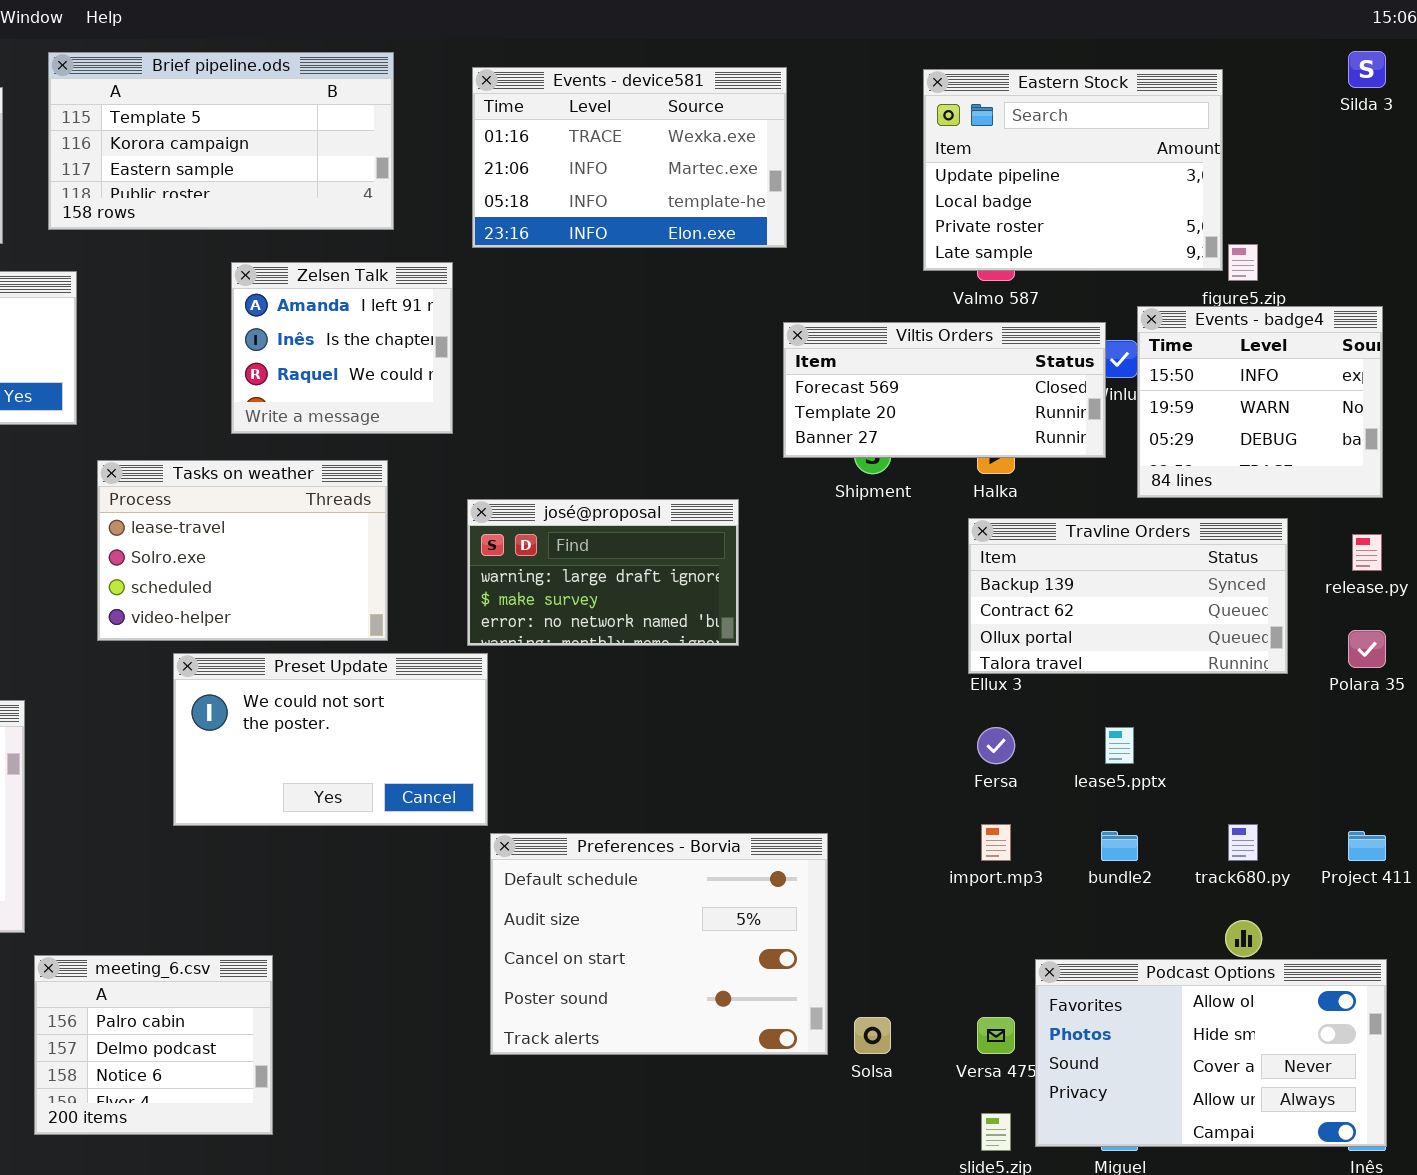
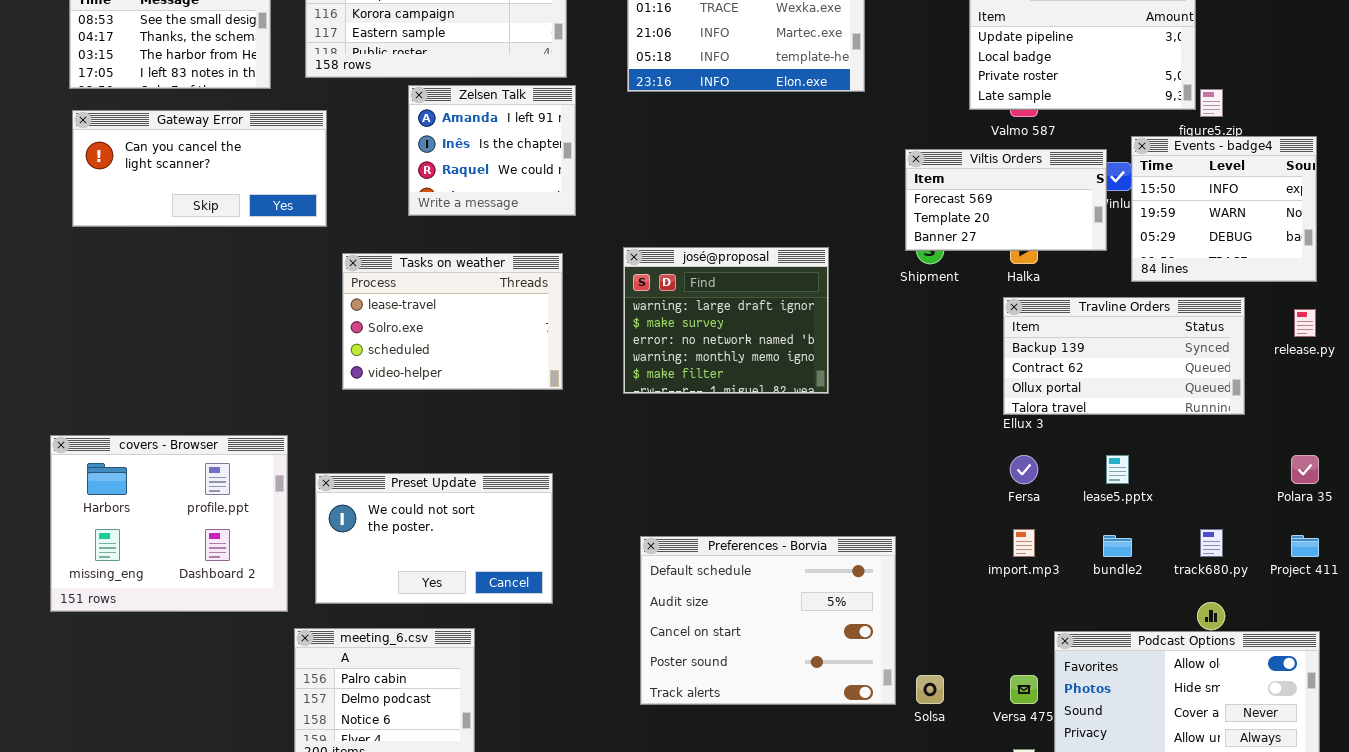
Zelsen Talk: [231,262,453,434] -> [408,85,576,216], moved
Viltis Orders: [783,322,1106,458] -> [905,149,1107,251], resized
josé@proposal: [467,499,739,646] -> [623,247,829,394], resized
Polara 35: [1348,630,1386,668] -> [1291,455,1319,484], moved
Preset Update: [173,653,488,826] -> [315,473,553,604], moved

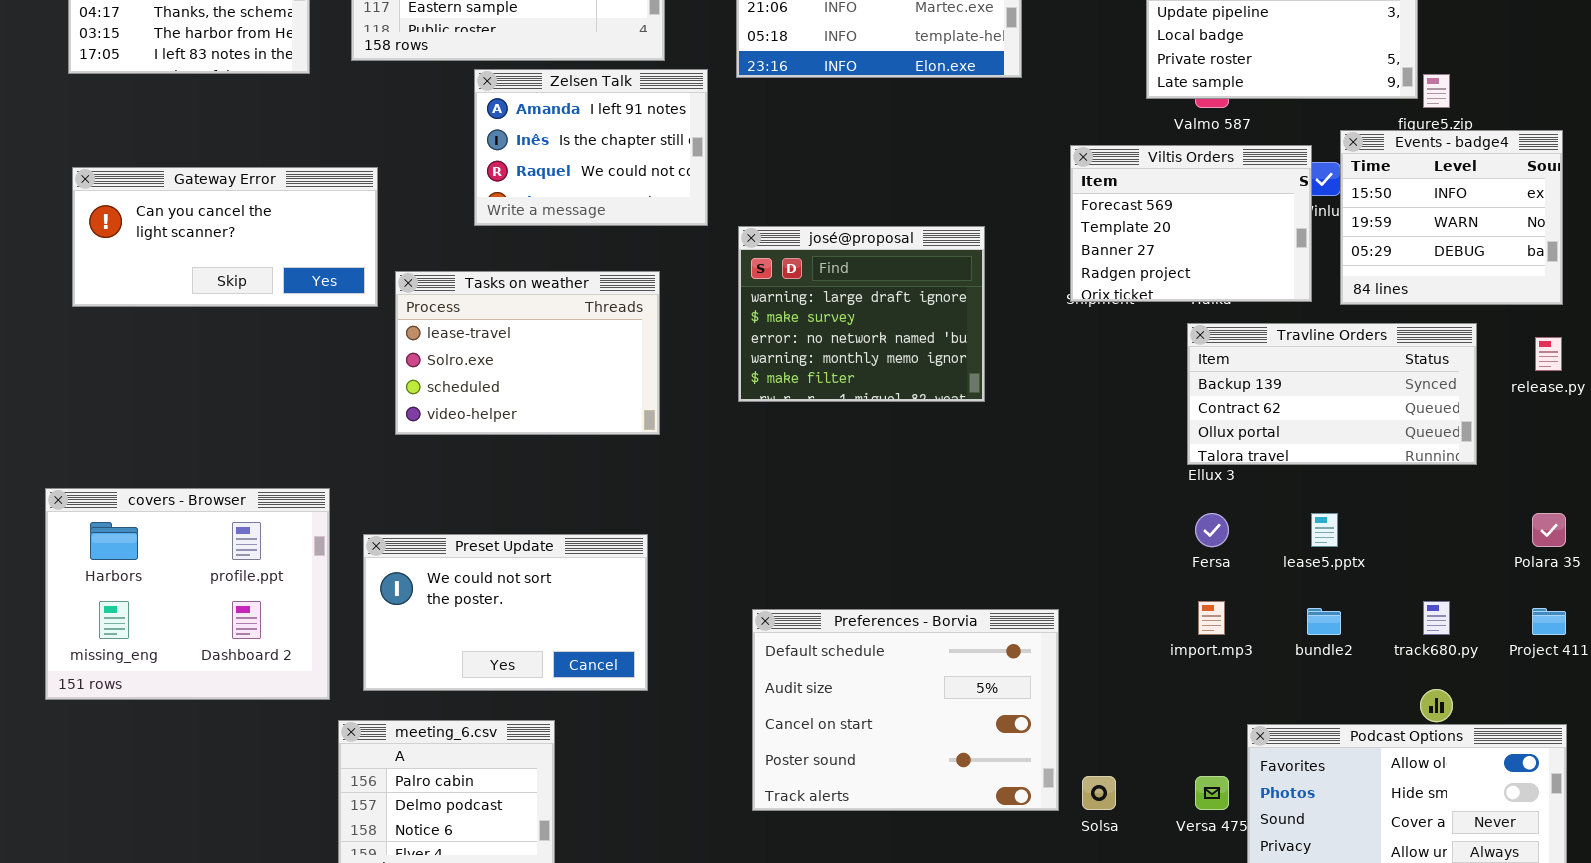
Zelsen Talk: [408,85,576,216] -> [474,69,708,226], resized
Gateway Error: [72,110,327,227] -> [72,167,378,307], moved
Viltis Orders: [905,149,1107,251] -> [1070,145,1312,302], resized
josé@proposal: [623,247,829,394] -> [738,226,985,402], moved

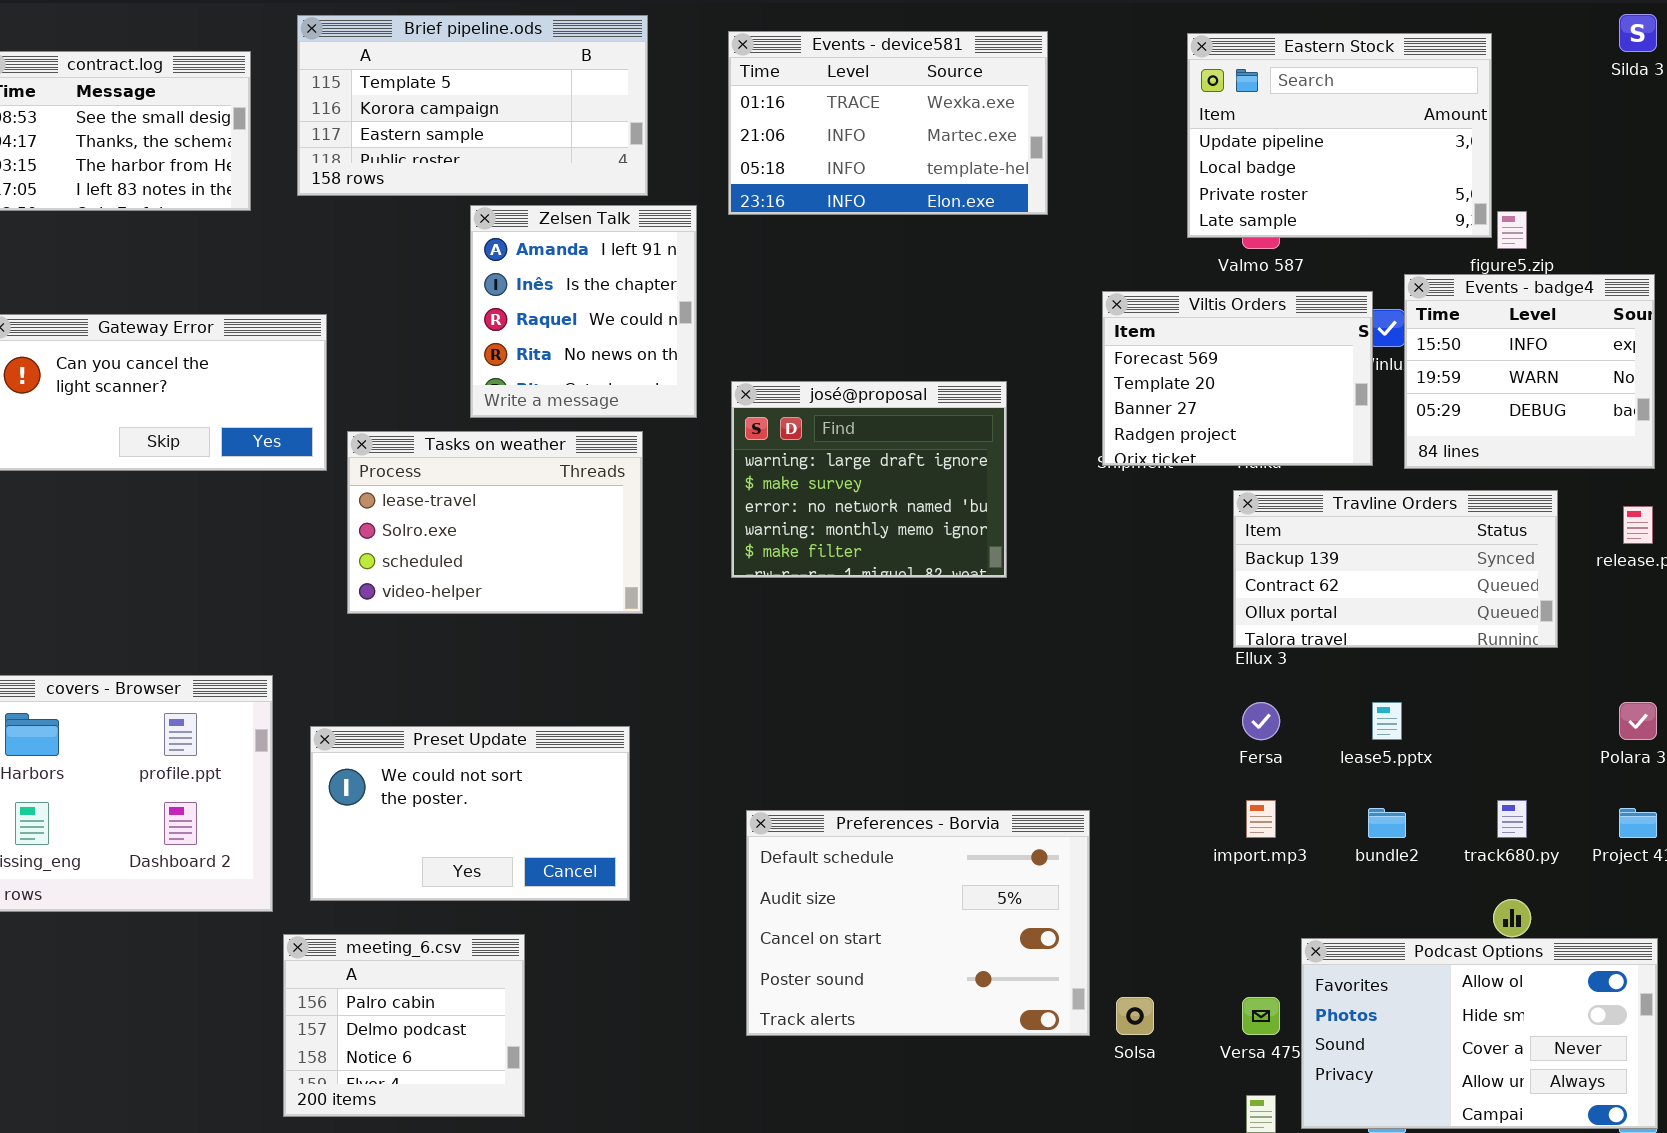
Zelsen Talk: [474,69,708,226] -> [470,205,697,418], resized

